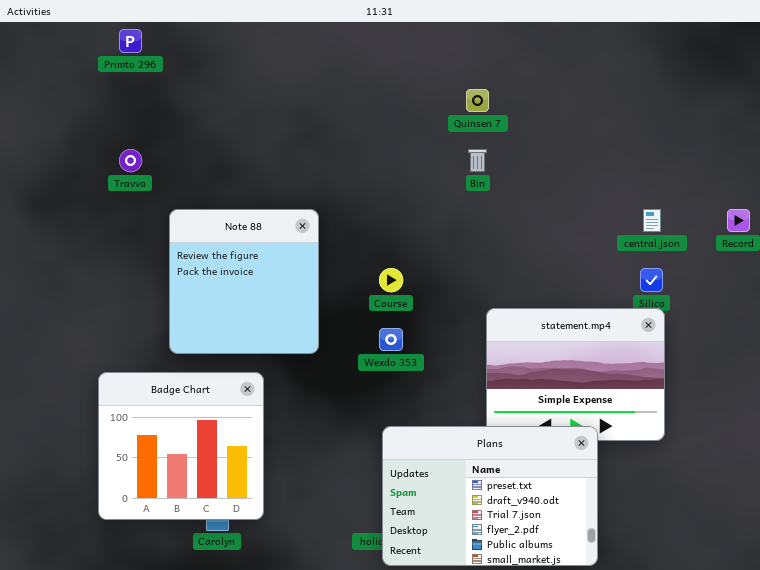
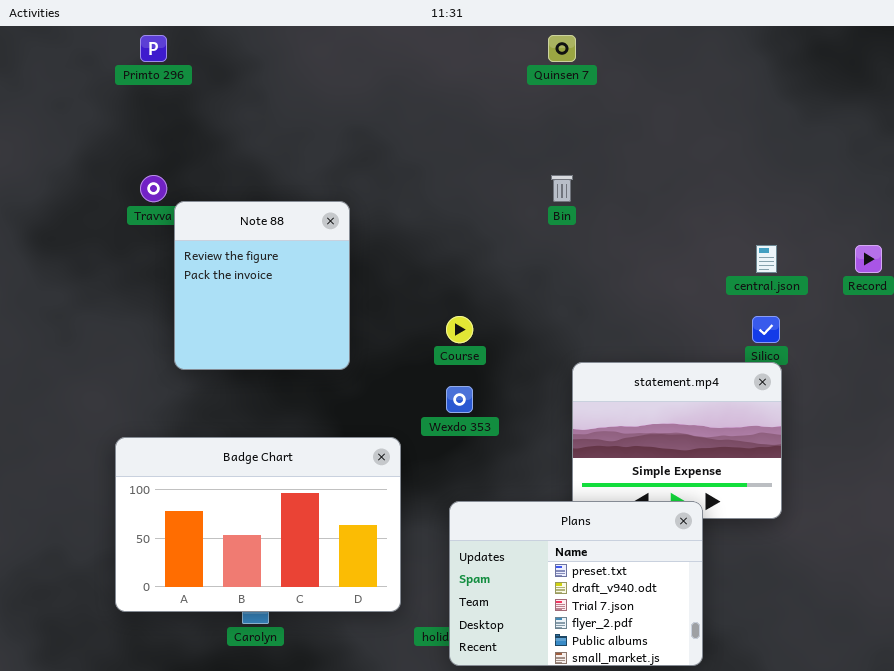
Quinsen 7: [466,89,489,112] -> [548,35,576,62], moved
Note 88: [169,209,319,354] -> [174,201,350,370], moved
Badge Chart: [98,372,264,520] -> [115,437,401,612], resized

